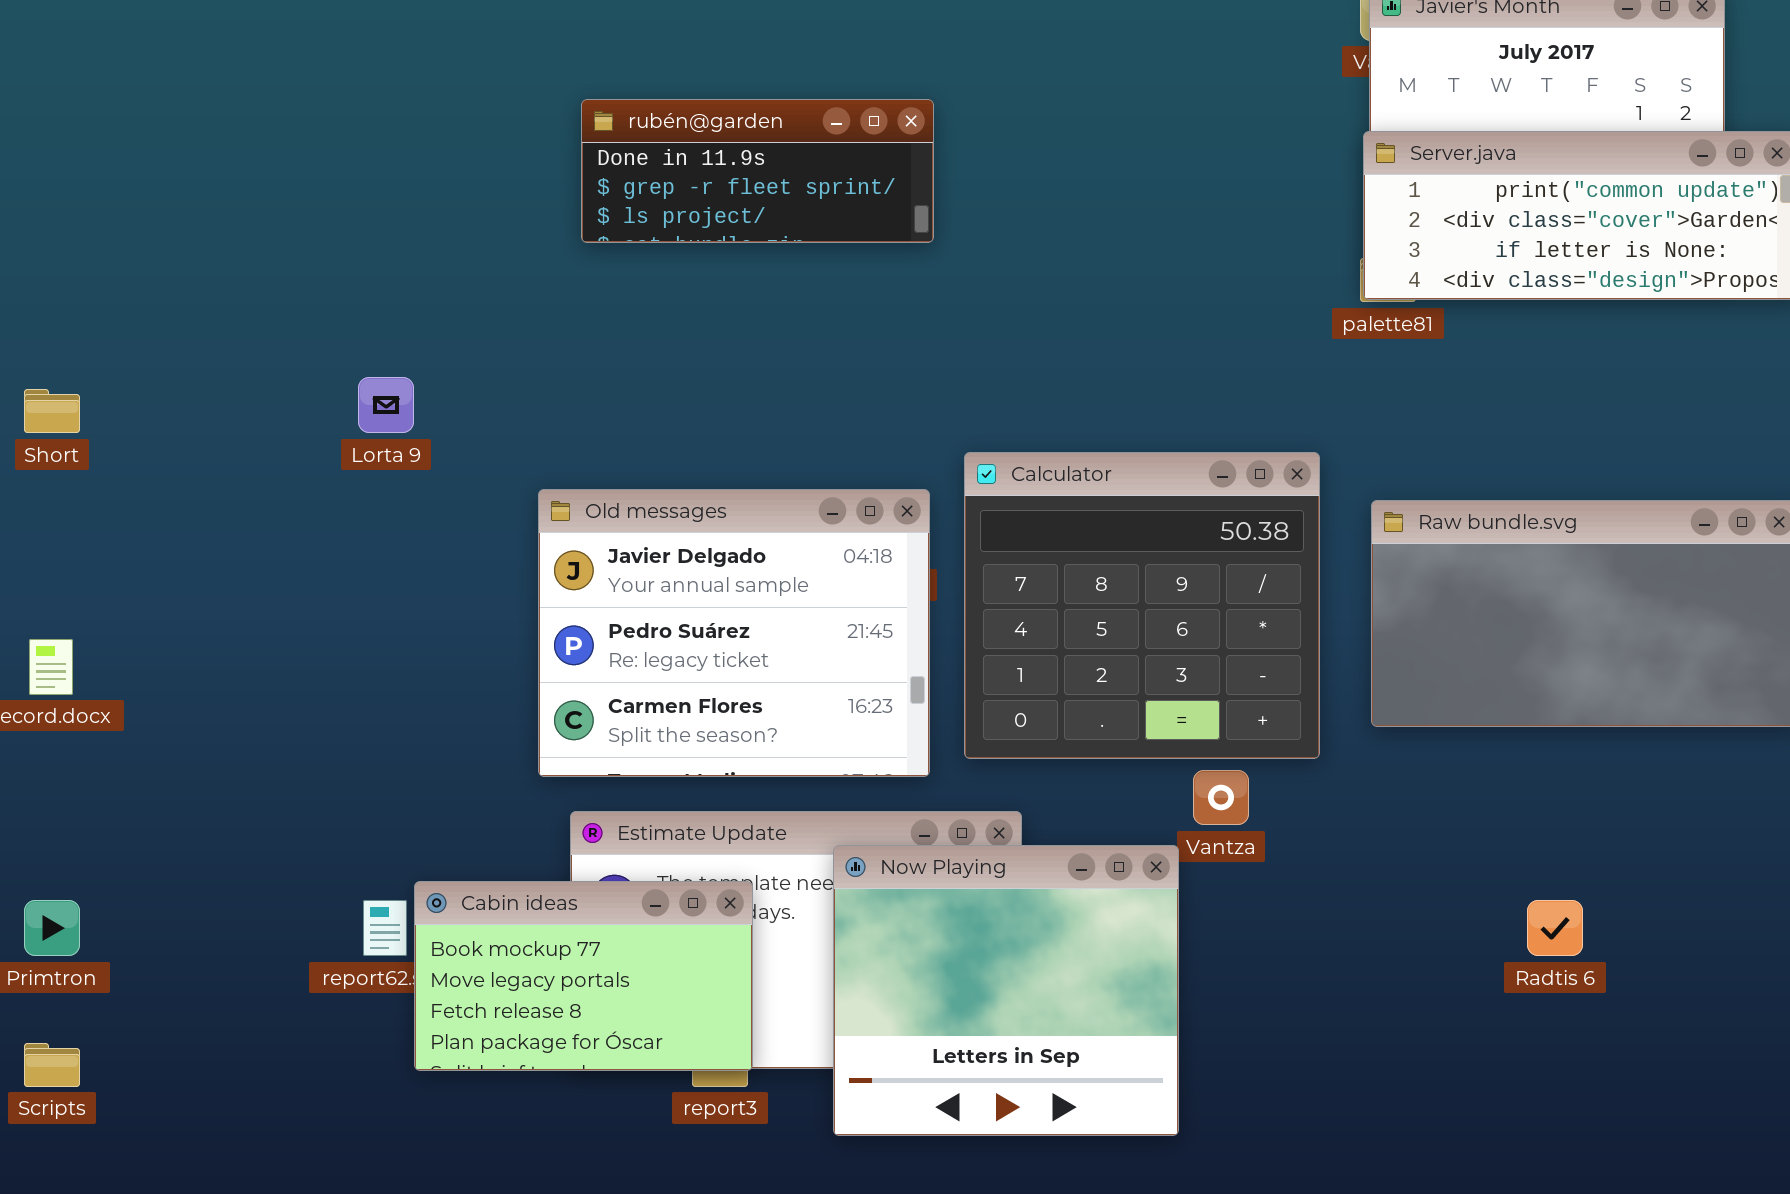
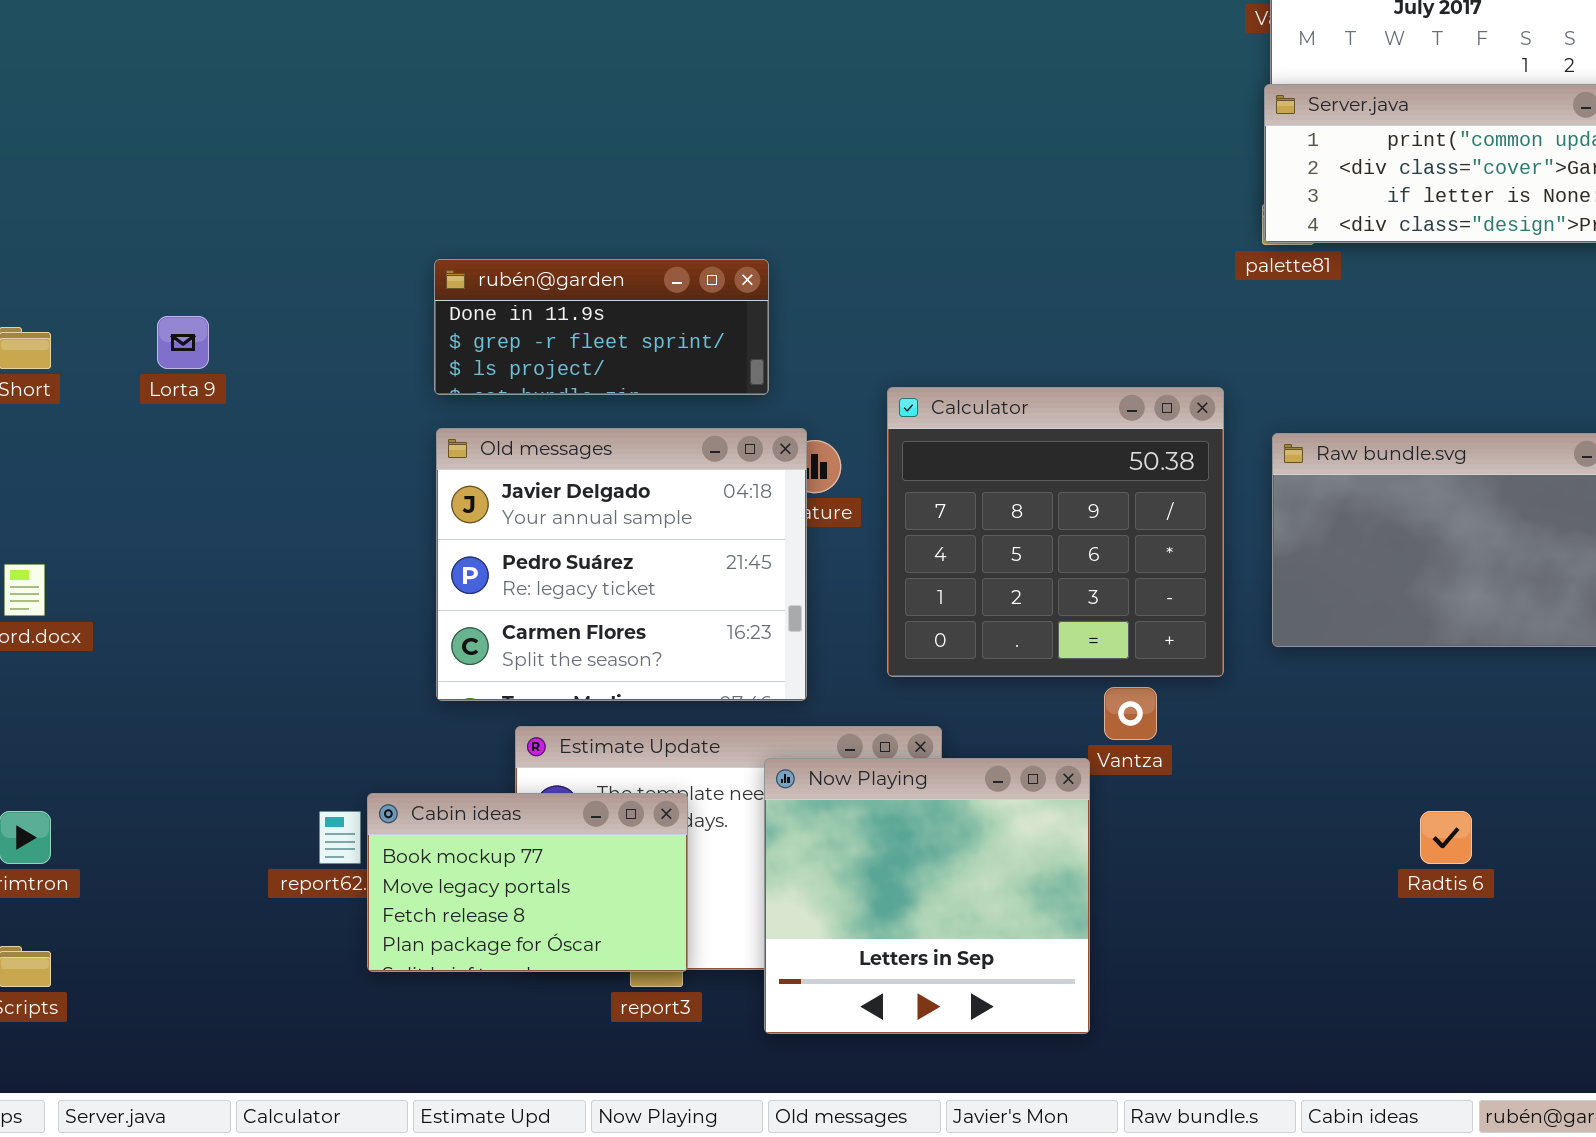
rubén@garden: [581,99,934,243] -> [434,259,769,395], moved
Lorta 9: [358,377,414,433] -> [157,316,209,369], moved
Old messages: [538,489,930,777] -> [436,428,807,701], moved

